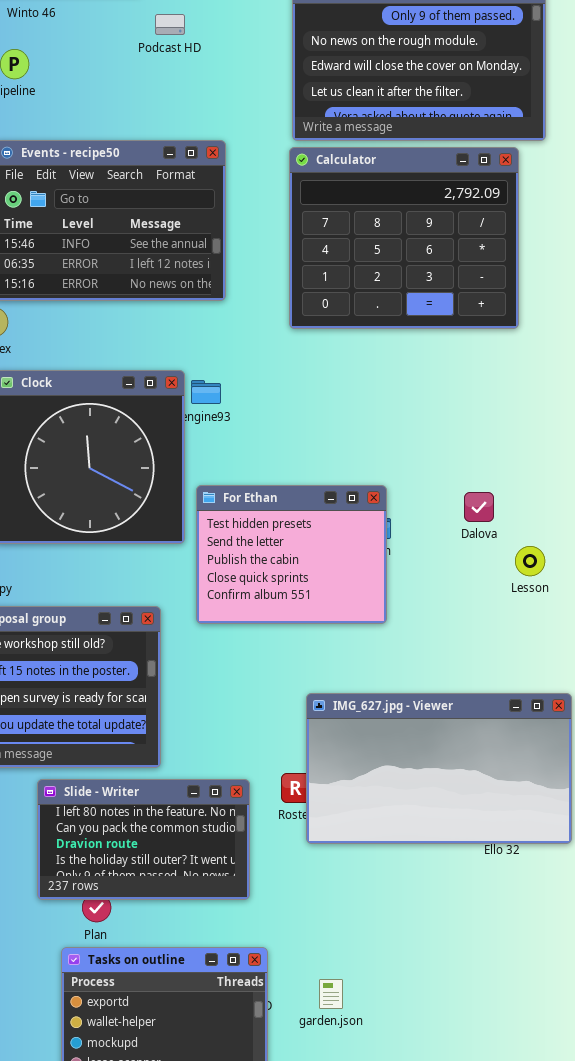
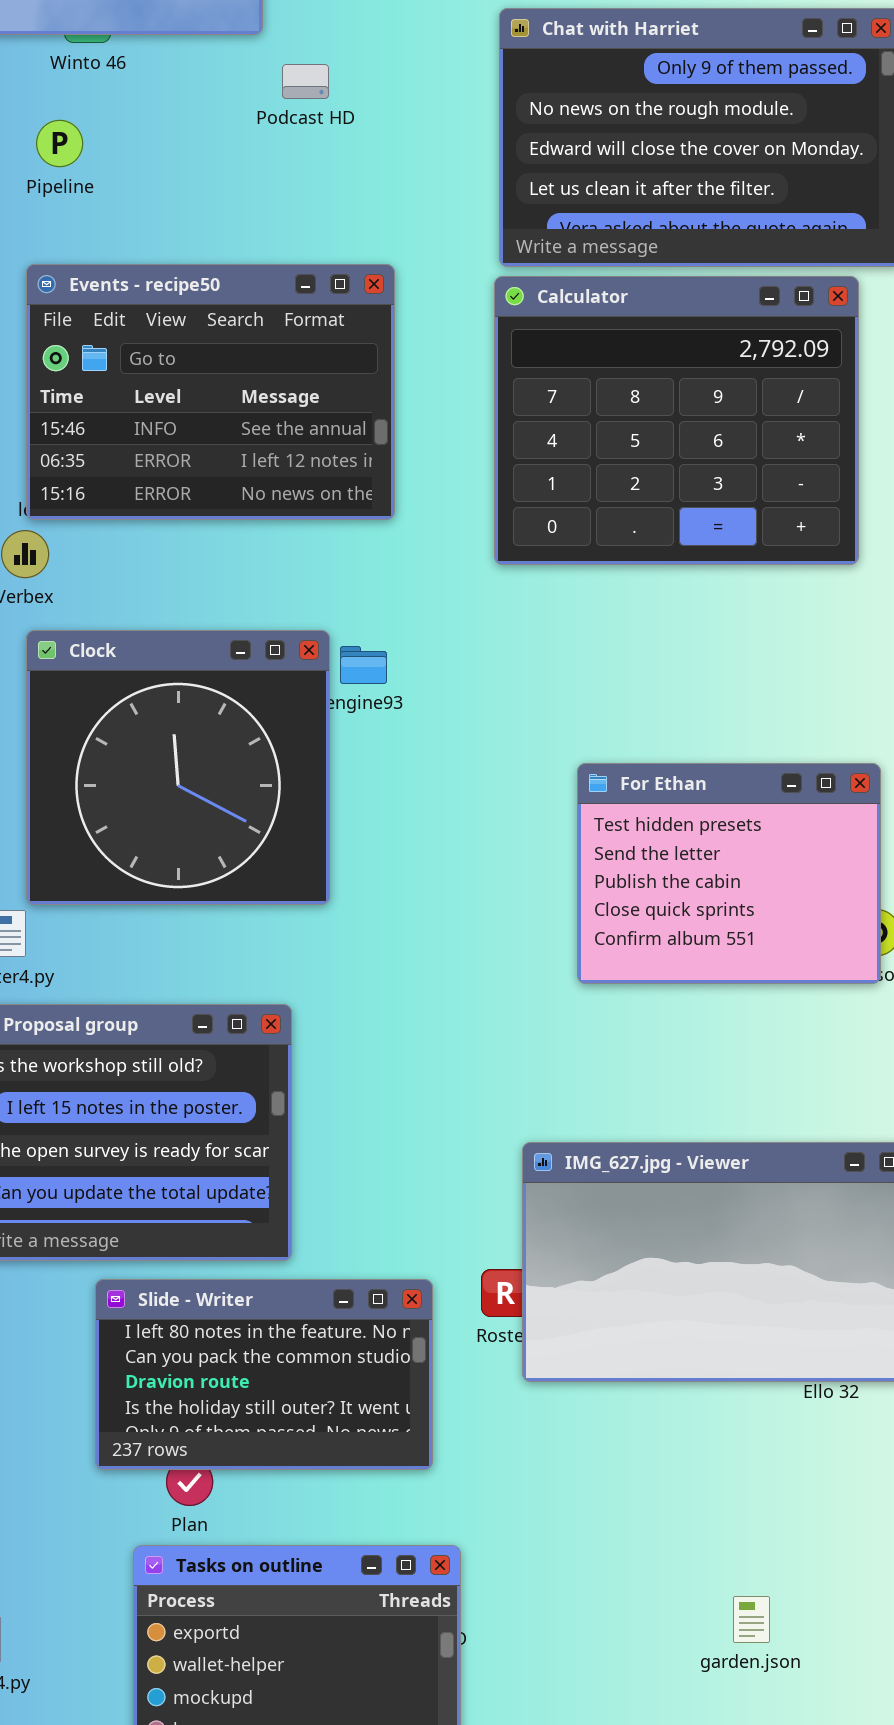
For Ethan: [196,485,387,624] -> [577,763,881,984], moved
garden.json: [319,979,343,1009] -> [733,1596,770,1643], moved

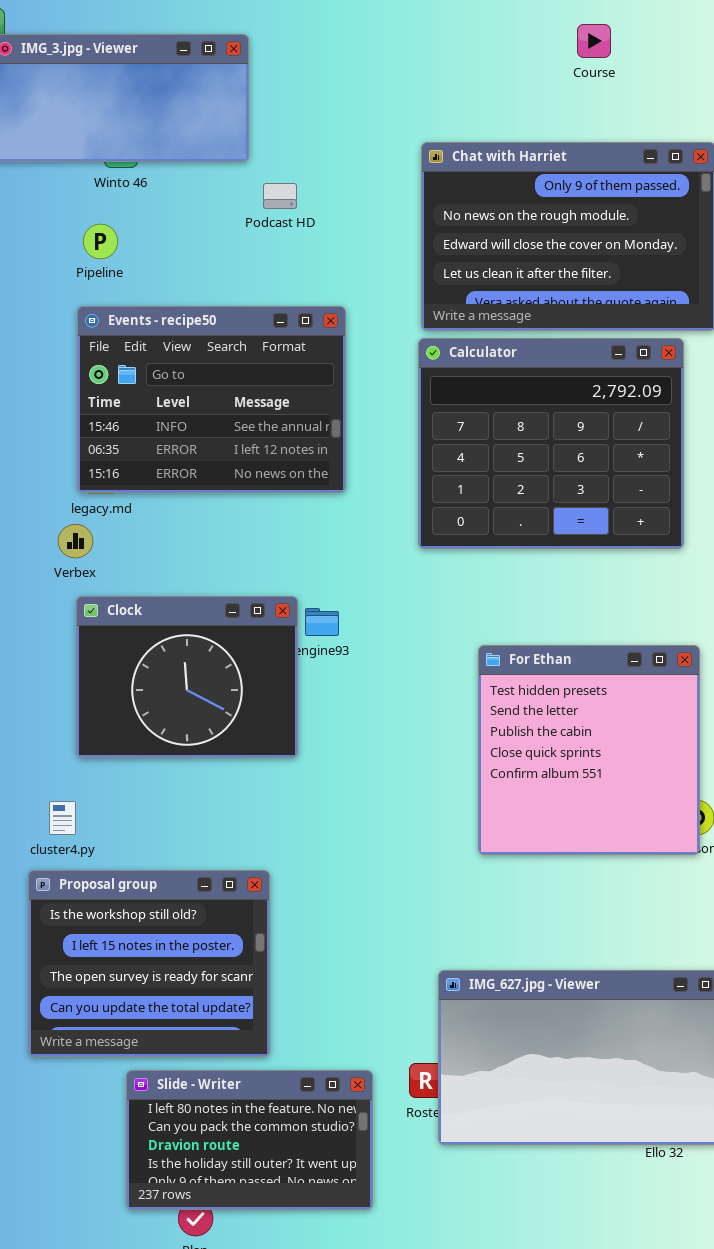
Events - recipe50: [26,264,395,520] -> [77,306,346,493], moved
Clock: [26,630,330,905] -> [76,596,298,758], resized
For Ethan: [577,763,881,984] -> [478,645,700,855], resized

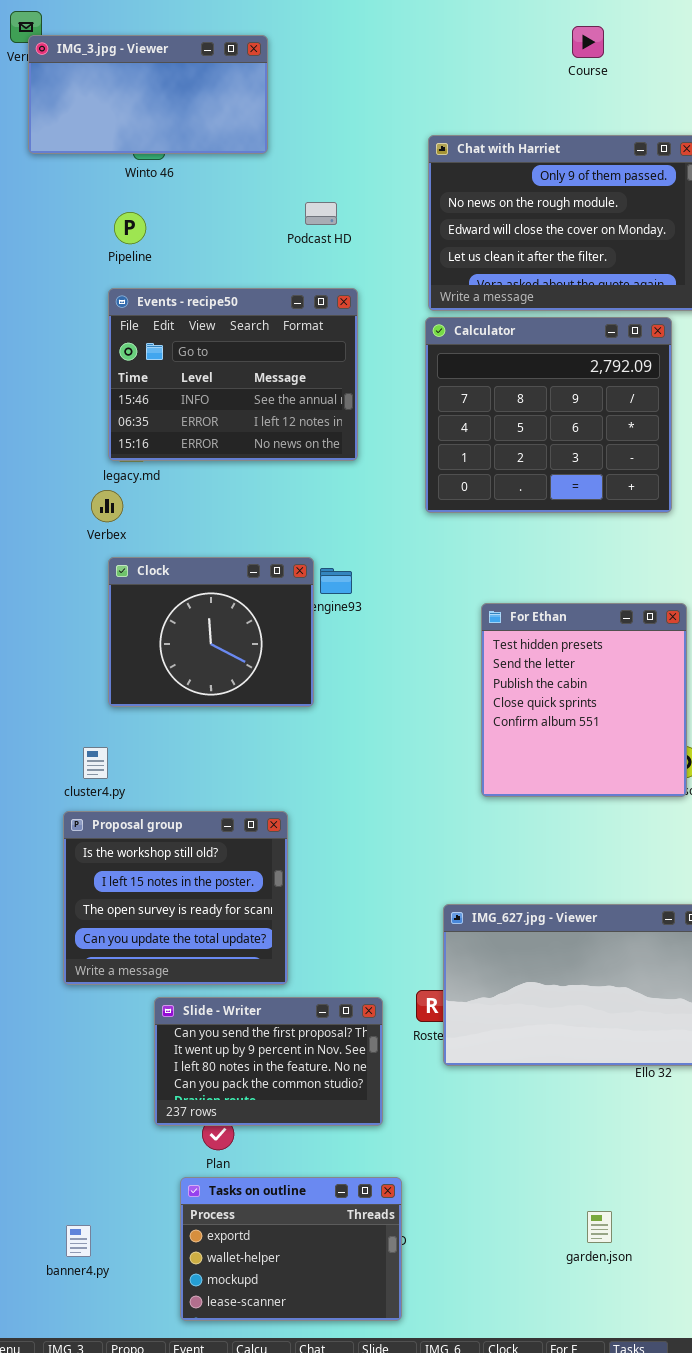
Podcast HD: [263,183,297,209] -> [305,202,337,225], moved
Slide - Writer: [126,1070,373,1210] -> [154,997,383,1126], scrolled up 2 rows

